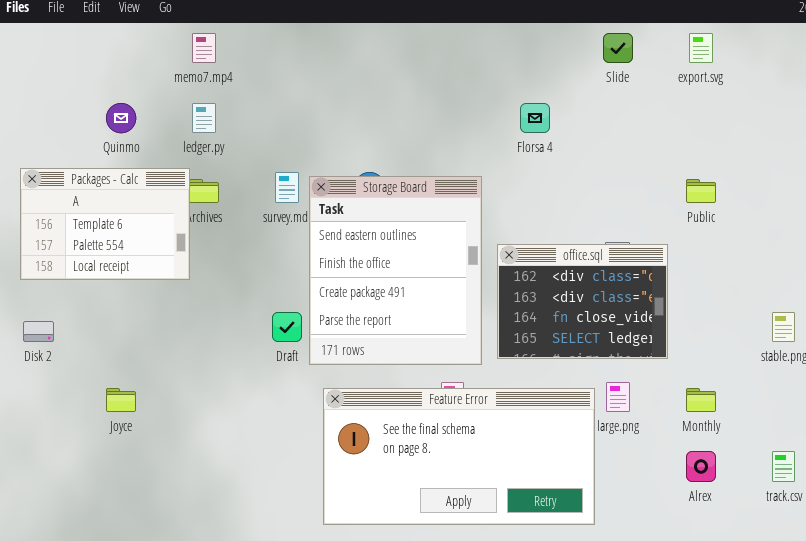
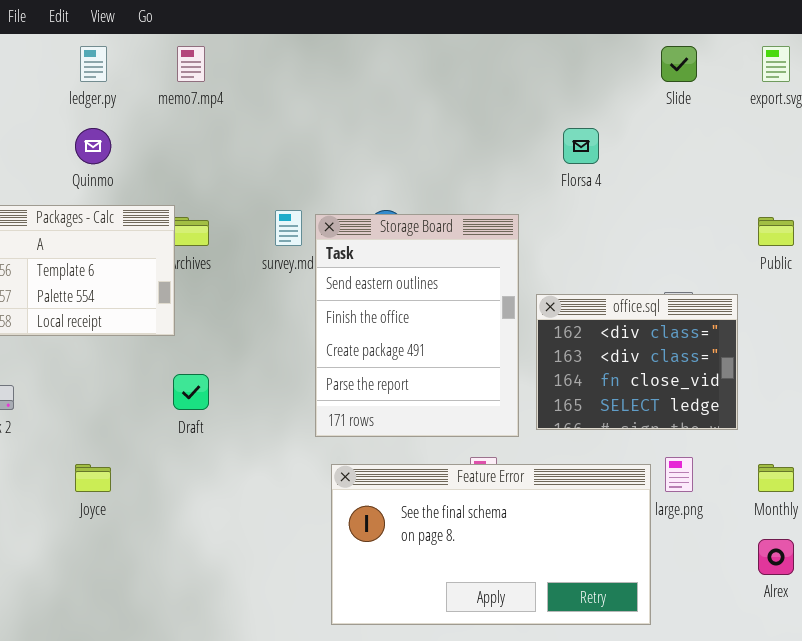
ledger.py: [192,103,216,133] -> [80,46,107,82], moved
Draft: [272,312,302,342] -> [173,374,209,410], moved

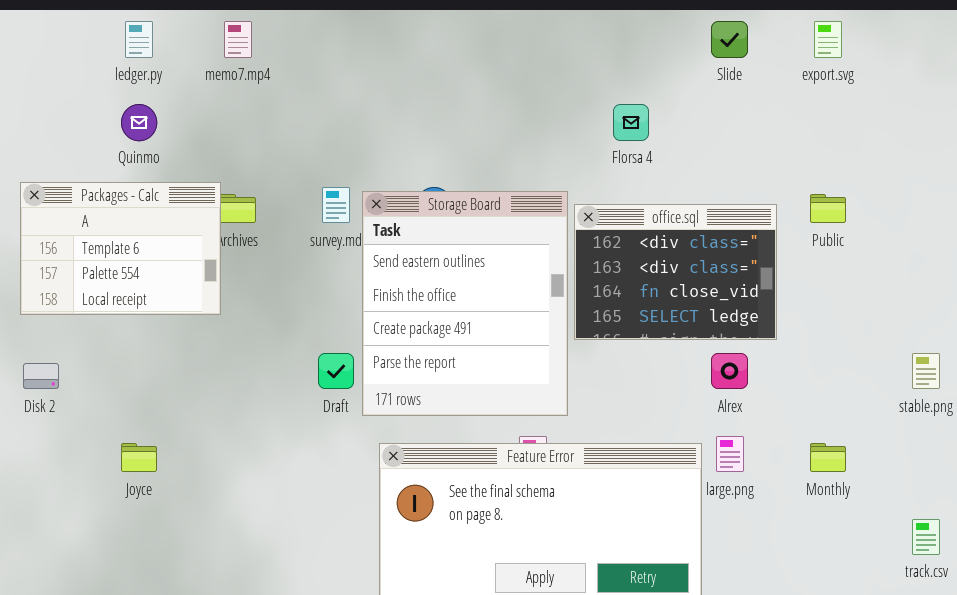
office.sql: [536,294,738,430] -> [574,204,777,340], moved
Draft: [173,374,209,410] -> [318,353,354,389], moved
Alrex: [758,539,794,575] -> [711,353,748,389], moved

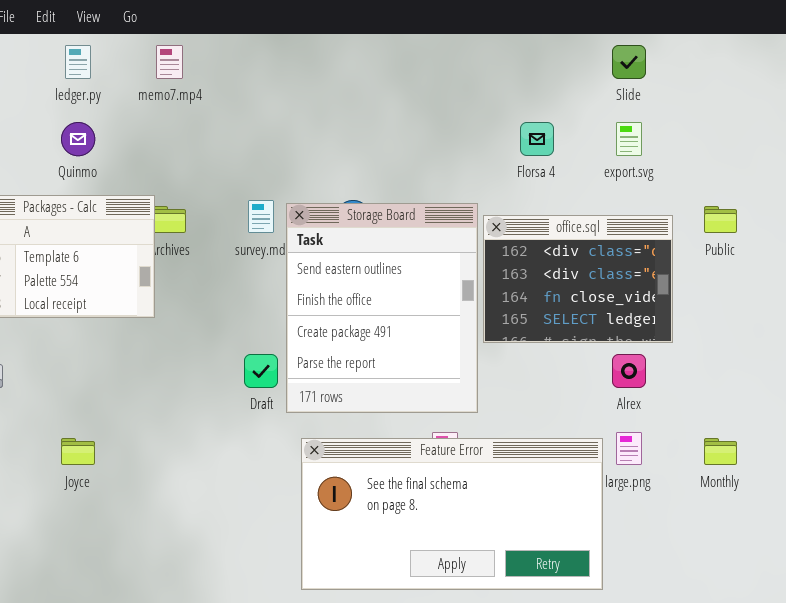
export.svg: [814,21,842,58] -> [616,122,642,156], moved

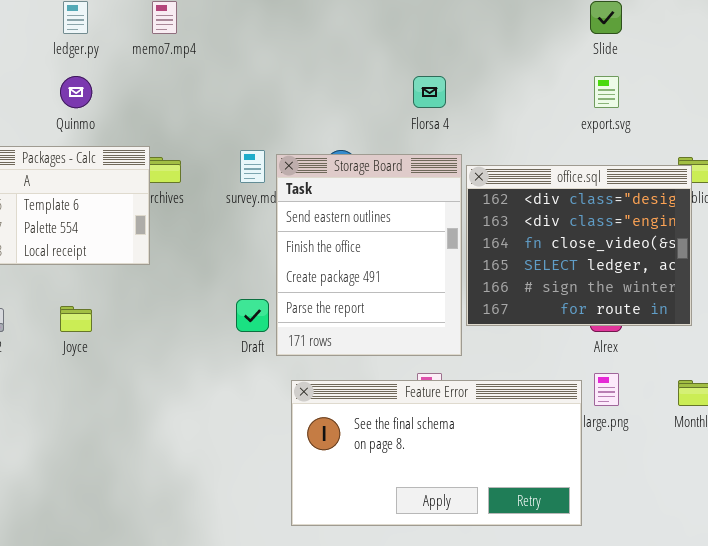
Florsa 4: [520,122,554,156] -> [413,76,446,108], moved
office.sql: [483,215,673,343] -> [466,165,692,326], resized
Joyce: [61,438,95,465] -> [60,306,92,332], moved

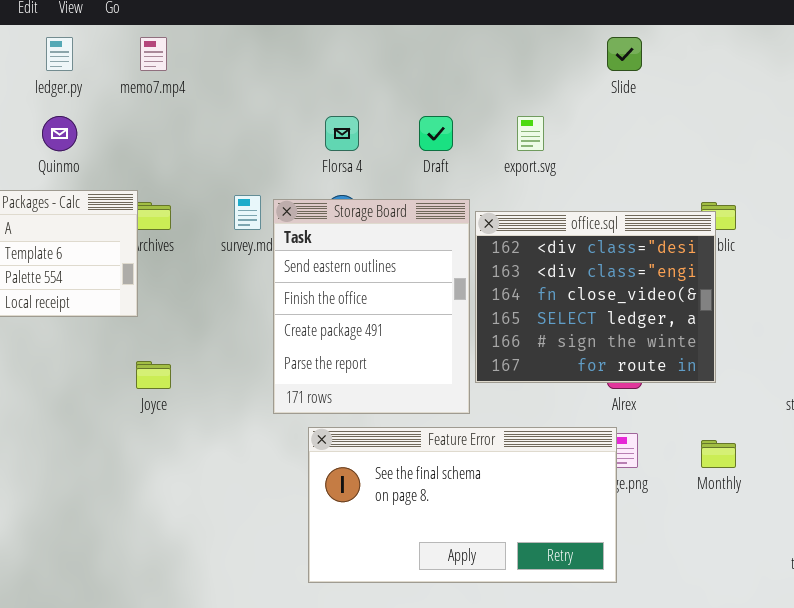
Florsa 4: [413,76,446,108] -> [325,116,359,151], moved
export.svg: [594,76,619,108] -> [517,116,544,151], moved
Draft: [236,299,269,332] -> [419,116,453,151], moved
Joyce: [60,306,92,332] -> [136,361,171,389], moved
Feature Error: [291,380,582,526] -> [308,427,617,583], moved

